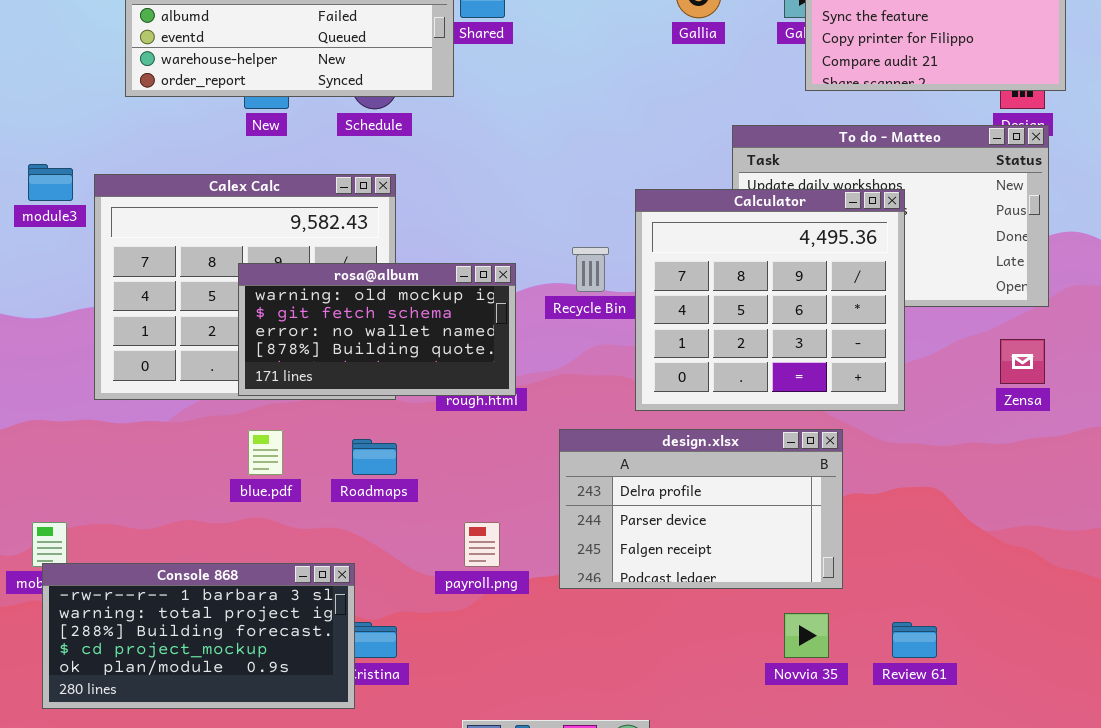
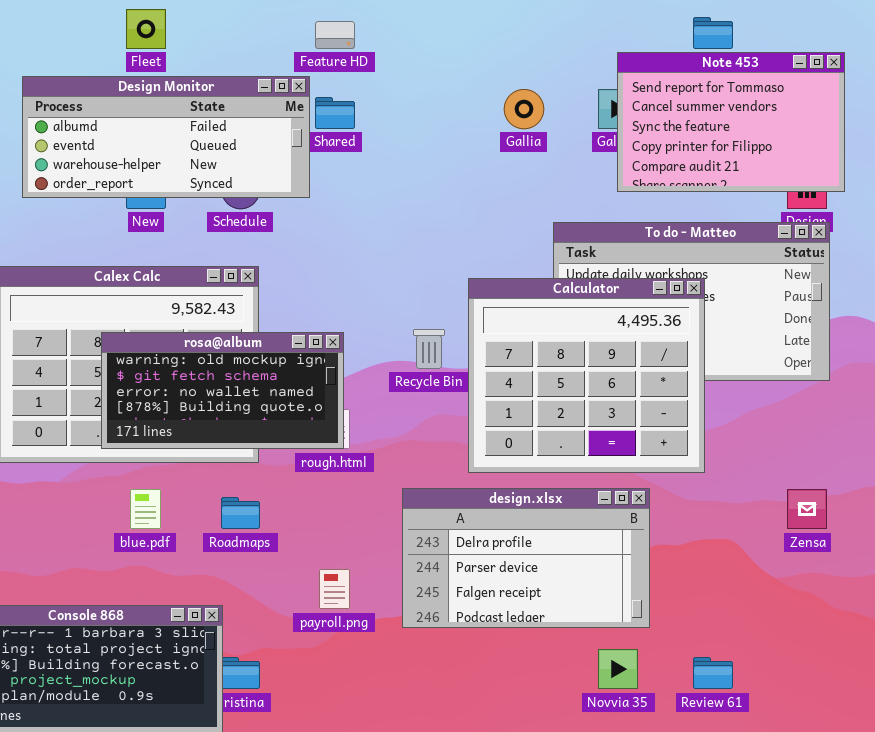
rosa@album: [238,263,516,396] -> [101,332,344,449], moved
Zensa: [1000,339,1045,384] -> [787,489,827,529], moved

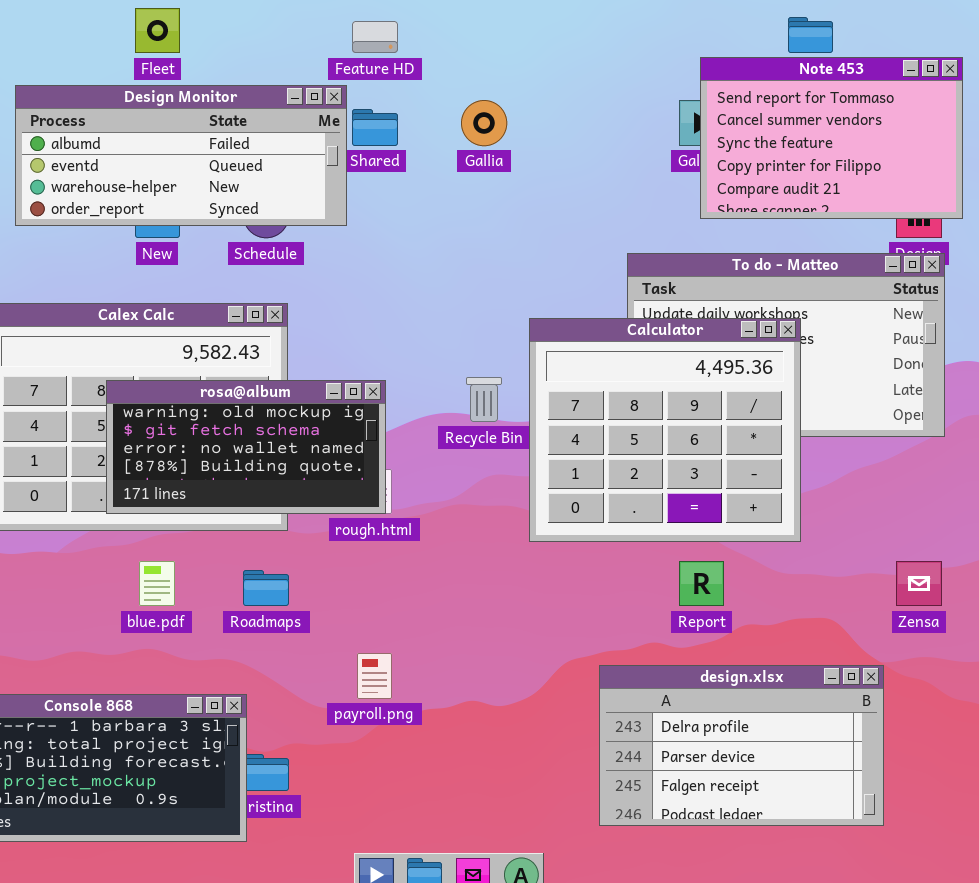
Gallia: [504,89,544,129] -> [461,100,507,146], moved
design.xlsx: [402,488,650,628] -> [599,665,884,826], moved

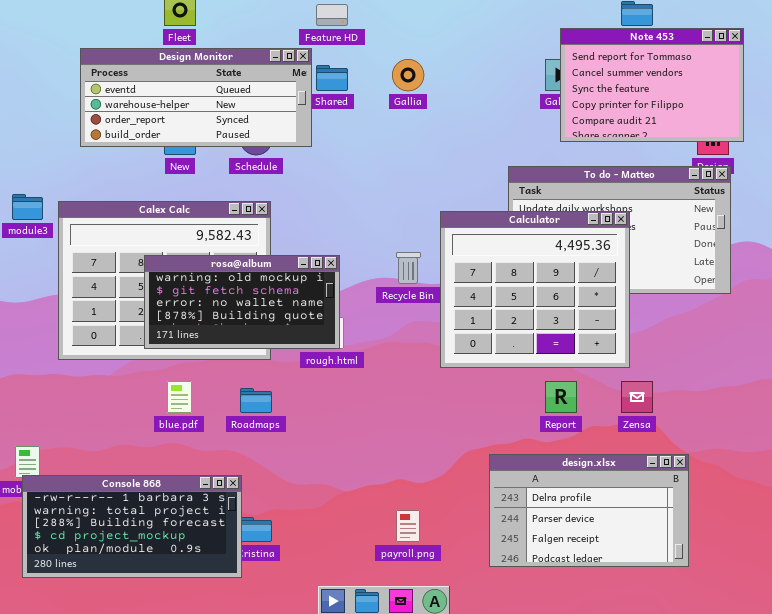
Design Monitor: [15,85,347,226] -> [80,48,312,147], scrolled down 1 row
Zensa: [896,561,942,606] -> [621,381,653,413], moved
payroll.png: [357,653,392,699] -> [396,510,420,542], moved

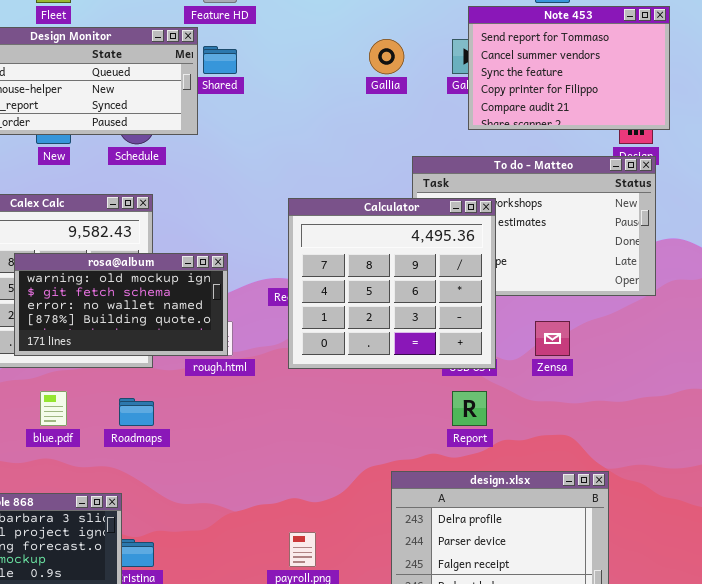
Gallia: [392,59,424,91] -> [369,39,404,74], moved
Calculator: [440,211,630,368] -> [288,198,496,369], moved
Zensa: [621,381,653,413] -> [535,321,570,356], moved

